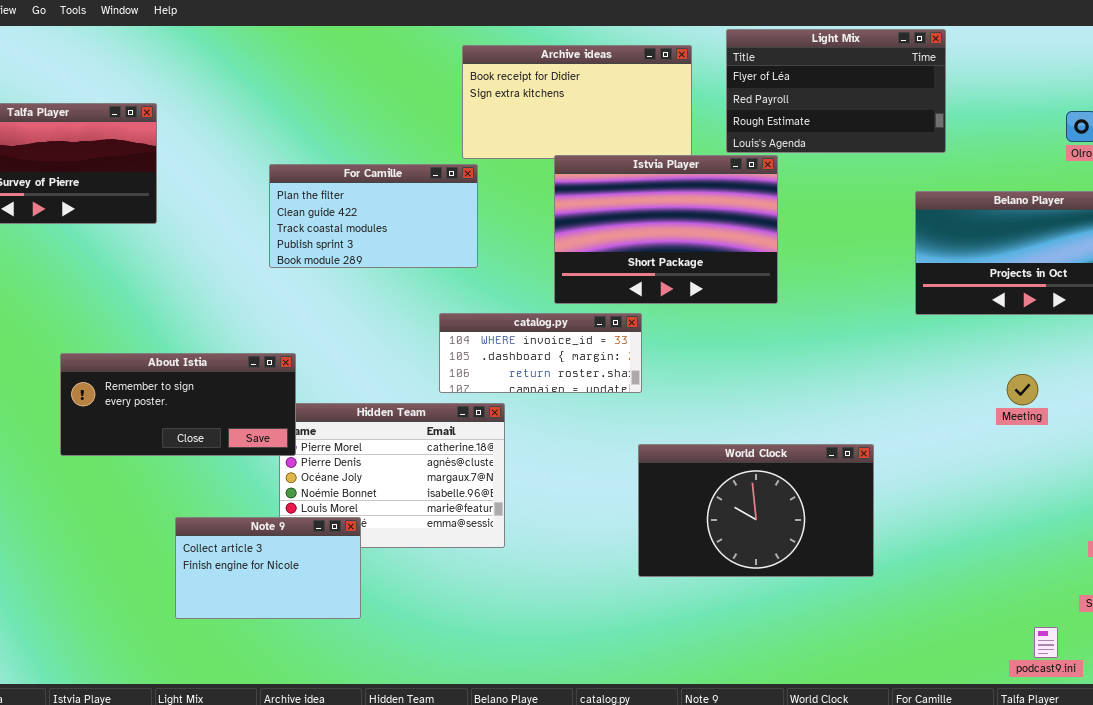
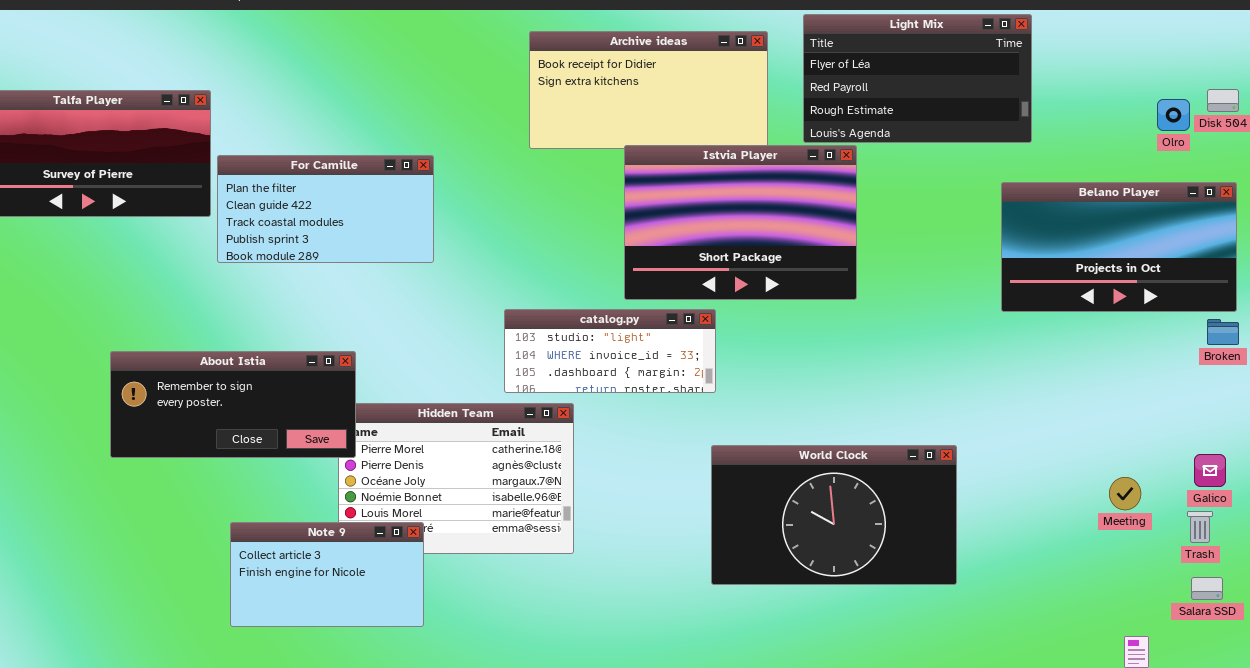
For Camille: [269,164,478,268] -> [217,155,434,263], moved
catalog.py: [439,313,642,393] -> [504,309,716,393], scrolled up 1 row
Meeting: [1007,374,1038,405] -> [1109,477,1141,510], moved

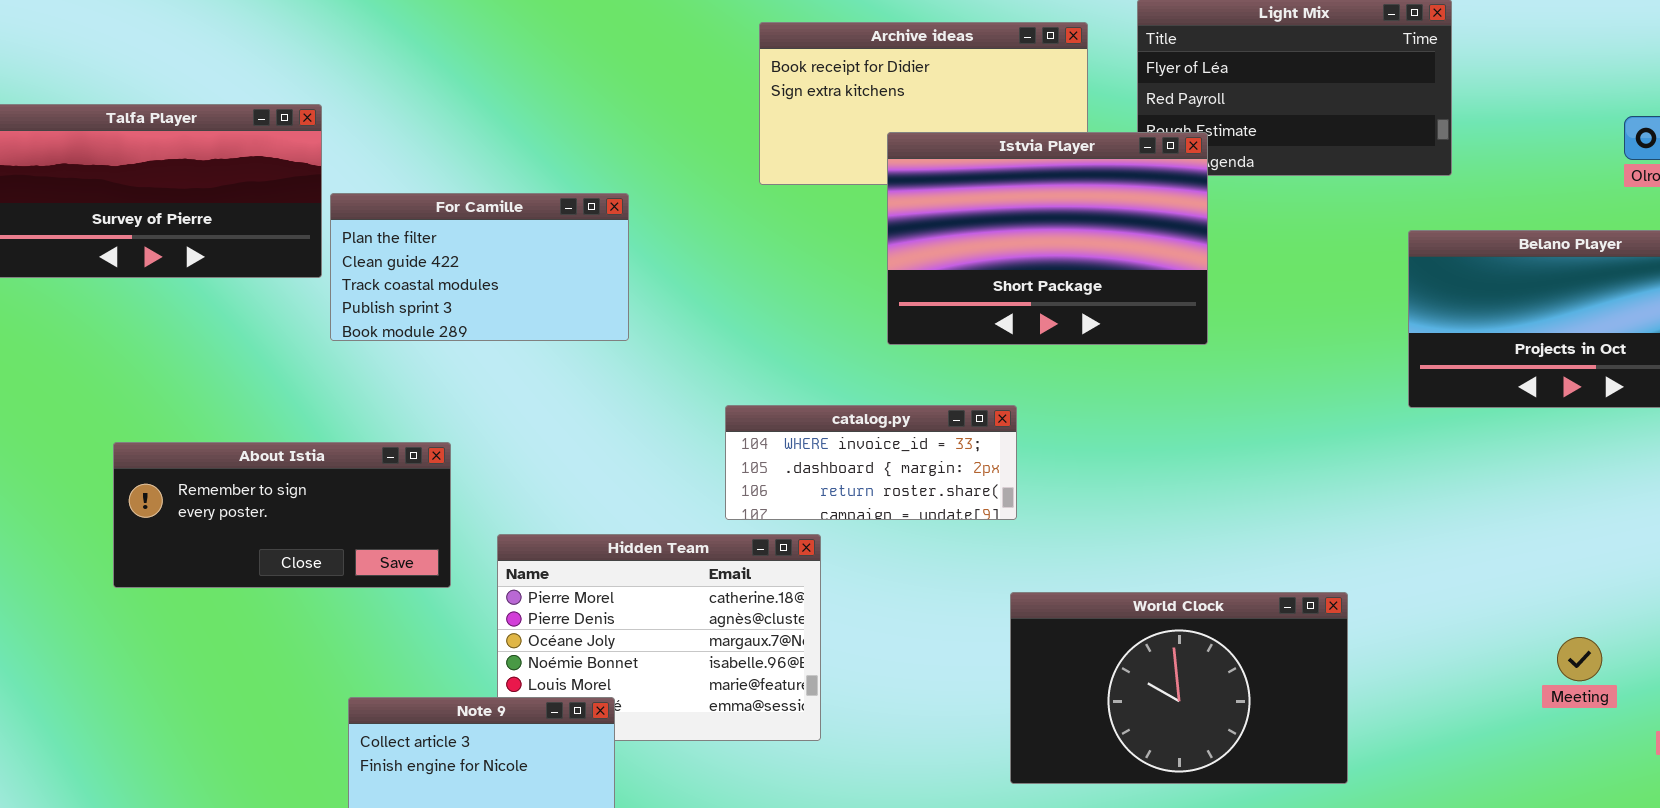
Istvia Player: [624,145,857,300] -> [887,132,1208,345], moved
catalog.py: [504,309,716,393] -> [725,405,1017,520], scrolled down 1 row
About Istia: [110,351,356,458] -> [113,442,451,588], moved

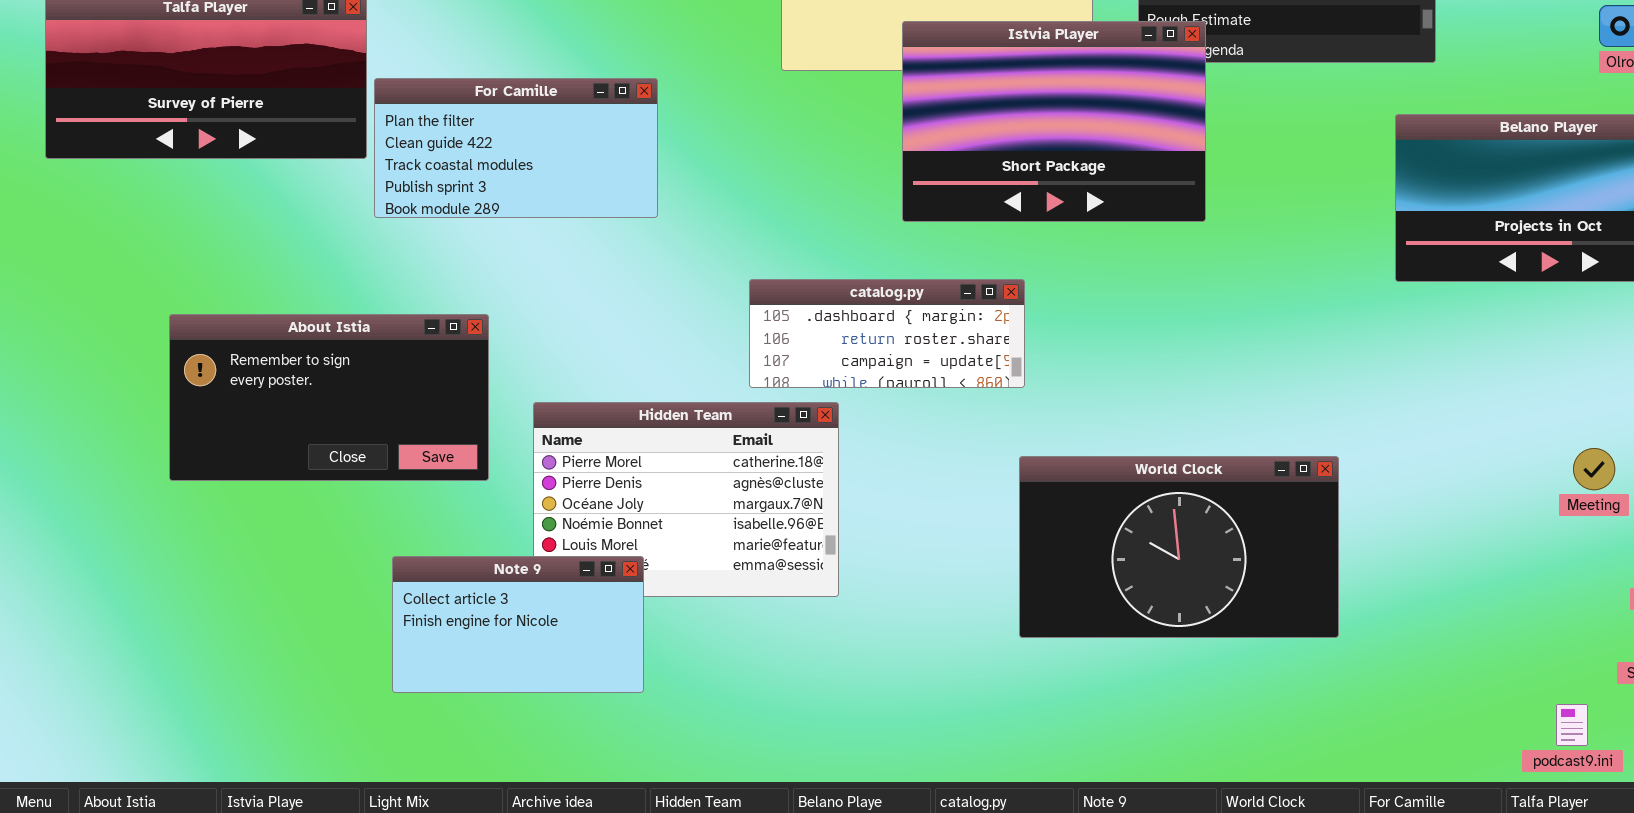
catalog.py: [725,405,1017,520] -> [749,279,1025,388], scrolled down 1 row
About Istia: [113,442,451,588] -> [169,314,489,481], resized
Meeting: [1557,637,1602,681] -> [1573,448,1615,490], moved

